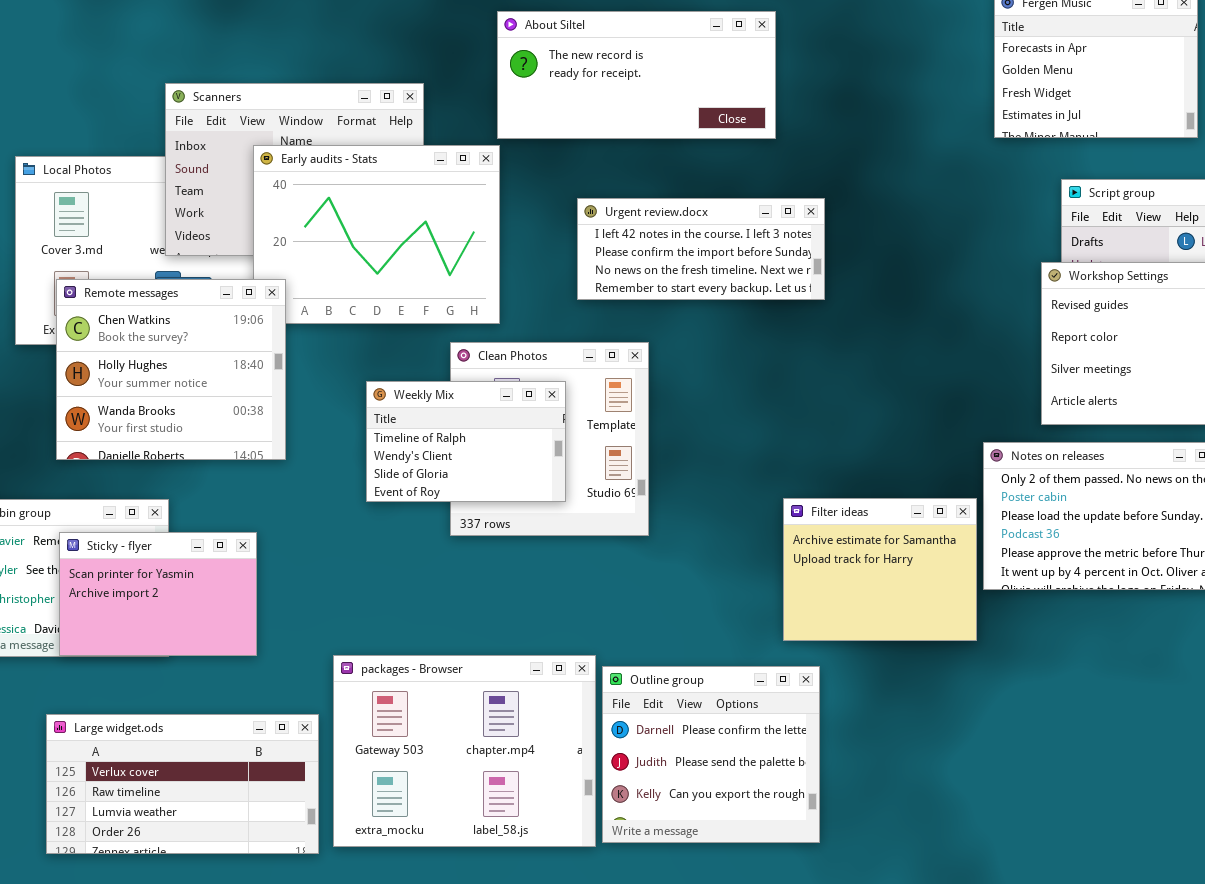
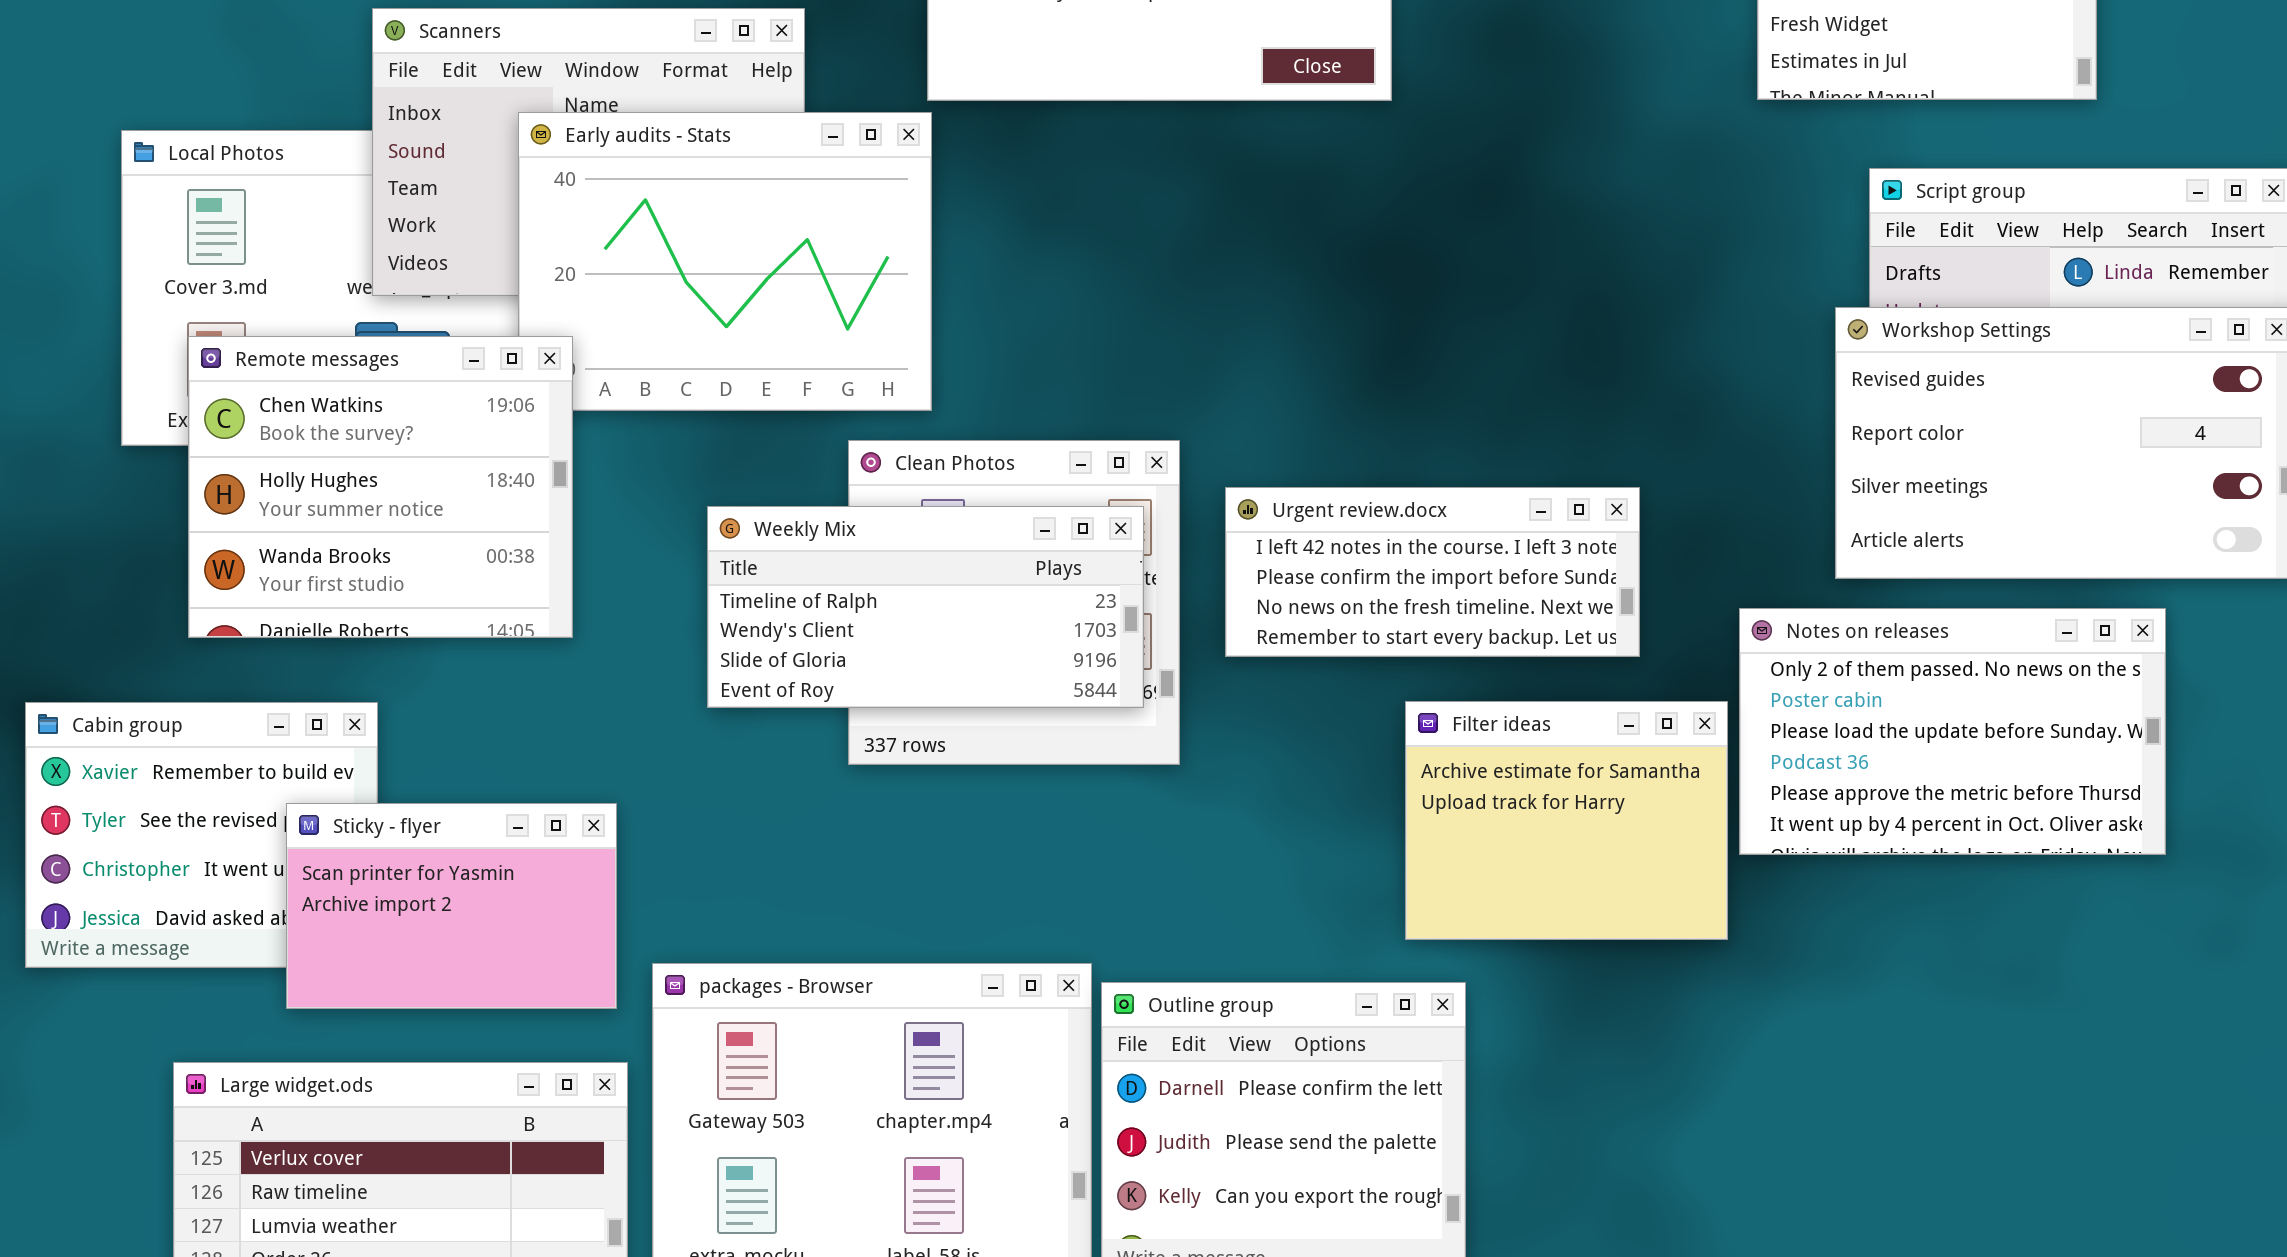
Urgent review.docx: [577,198,825,300] -> [1225,487,1640,657], moved
Weekly Mix: [366,381,566,502] -> [707,506,1144,708], resized
Sticky - flyer: [59,532,257,656] -> [286,803,617,1009], moved

